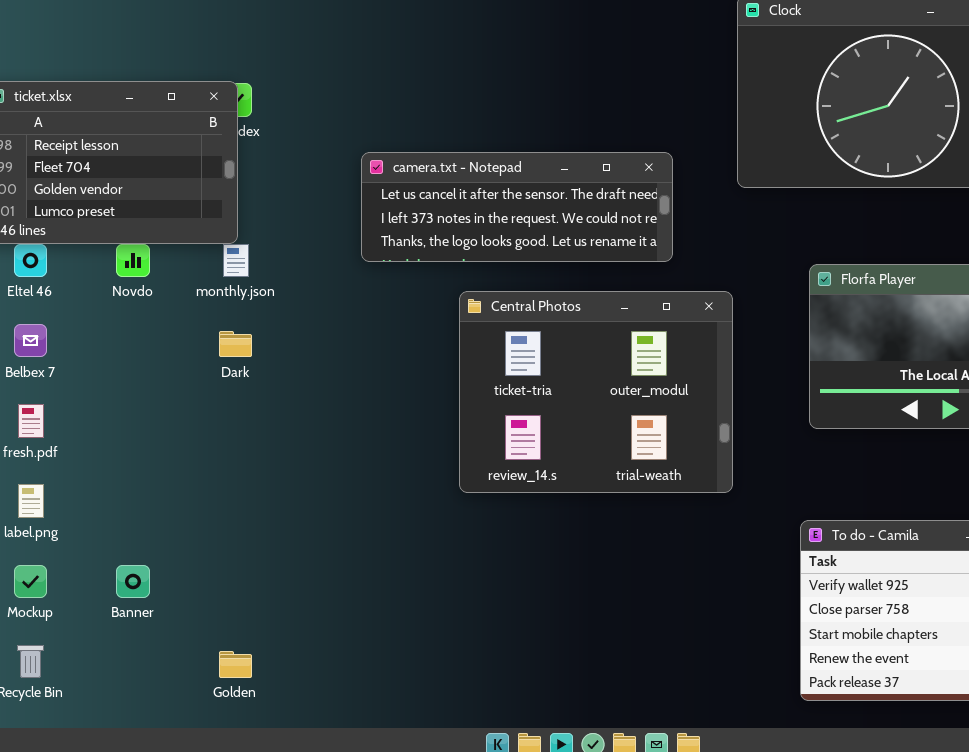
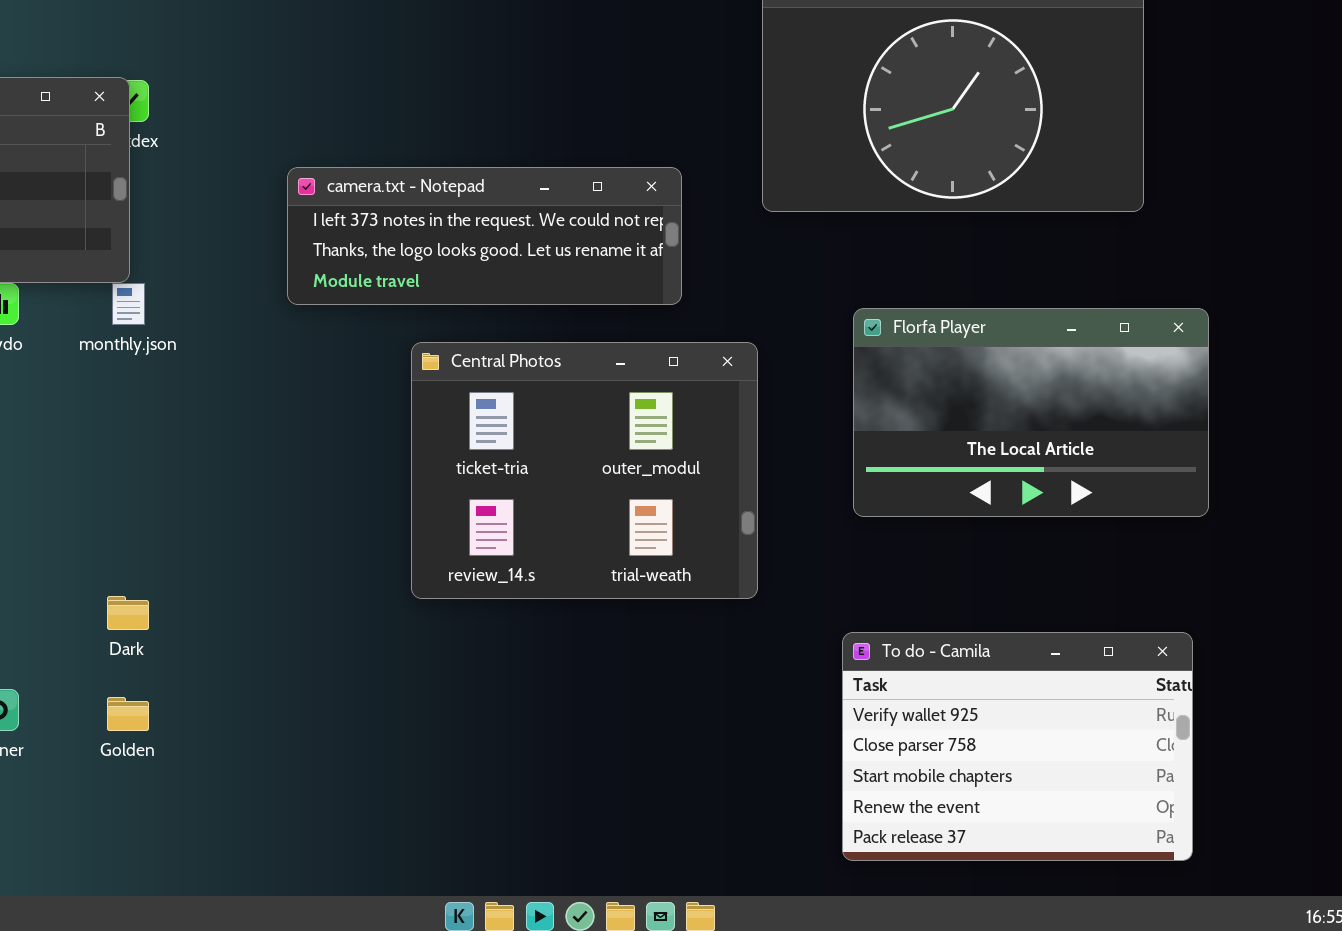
camera.txt - Notepad: [361,152,673,262] -> [287,167,682,305], scrolled down 1 row
Dark: [219,331,252,357] -> [107,596,149,630], moved
Golden: [219,651,252,678] -> [107,697,149,731], moved

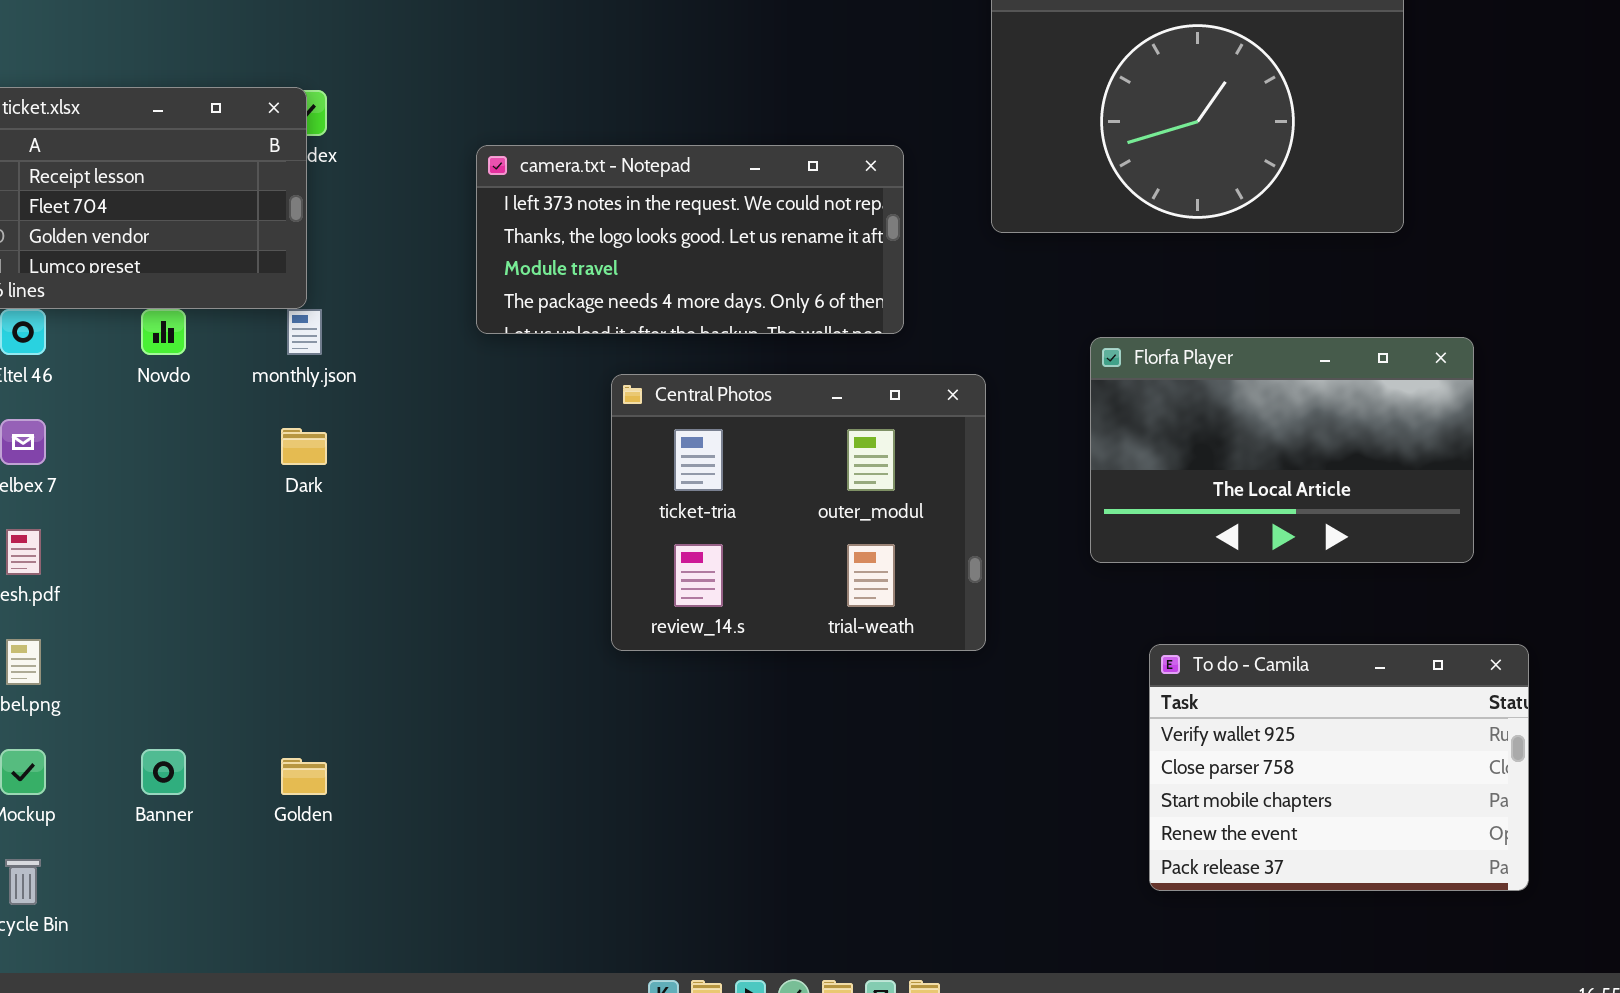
camera.txt - Notepad: [287,167,682,305] -> [476,145,904,334], resized
Dark: [107,596,149,630] -> [281,428,327,465], moved
To do - Camila: [842,632,1193,861] -> [1149,644,1529,891], moved

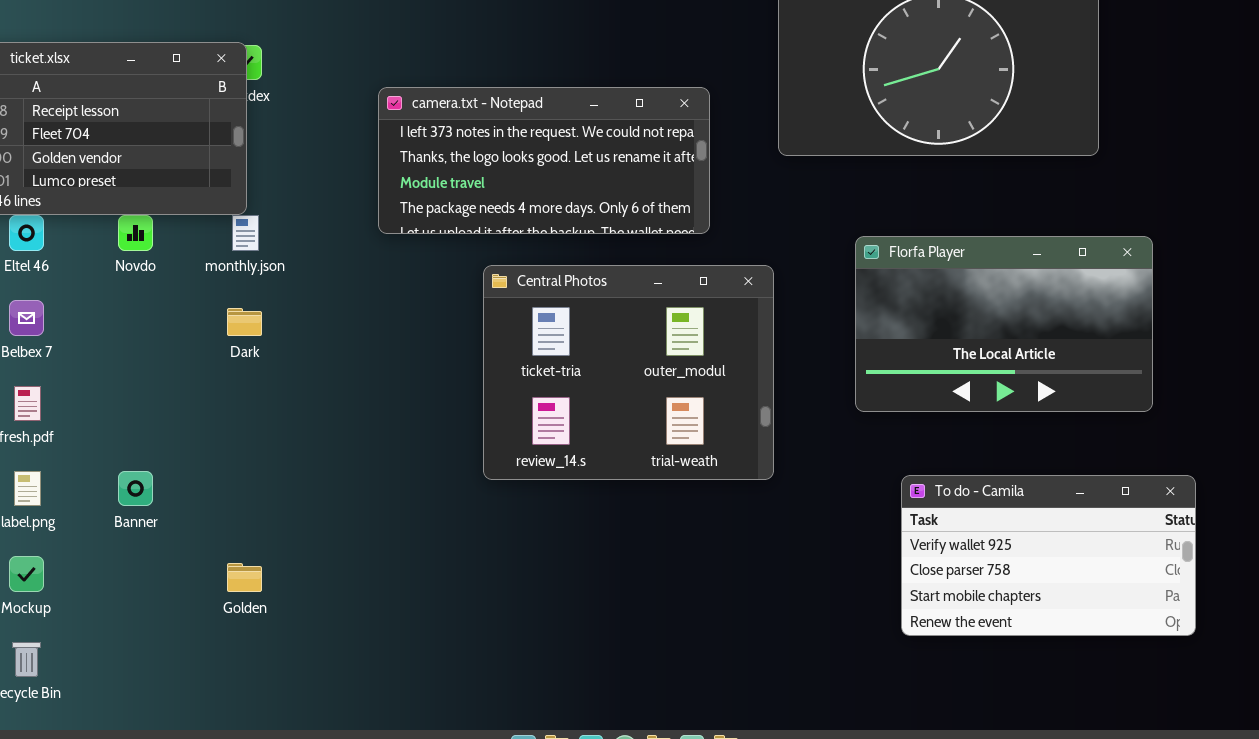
To do - Camila: [1149,644,1529,891] -> [901,475,1196,636], resized
Banner: [141,749,186,795] -> [118,471,153,506], moved

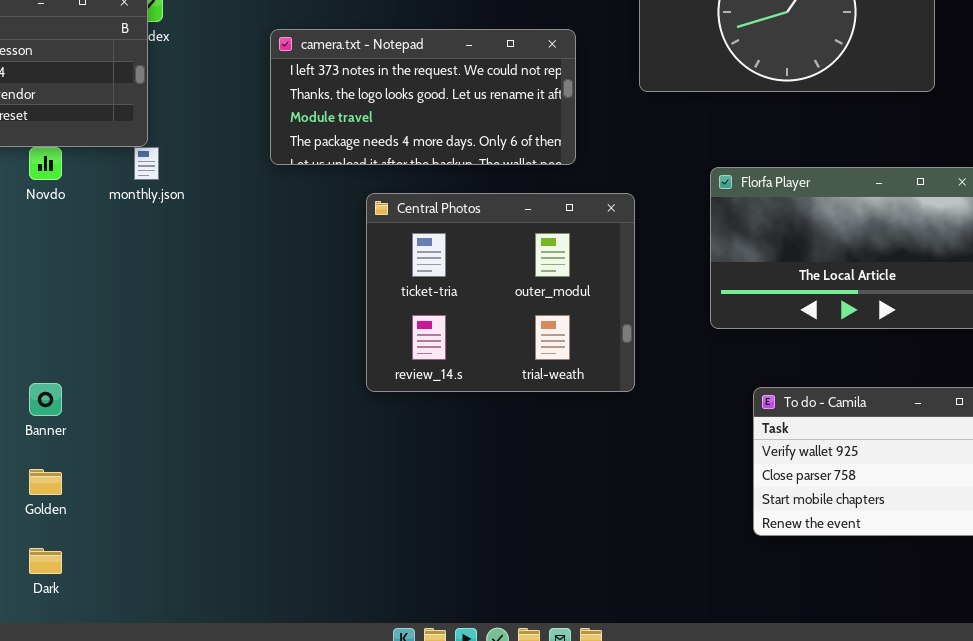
Dark: [227,308,262,336] -> [29,548,62,574], moved
Golden: [227,563,262,592] -> [29,469,62,495], moved

